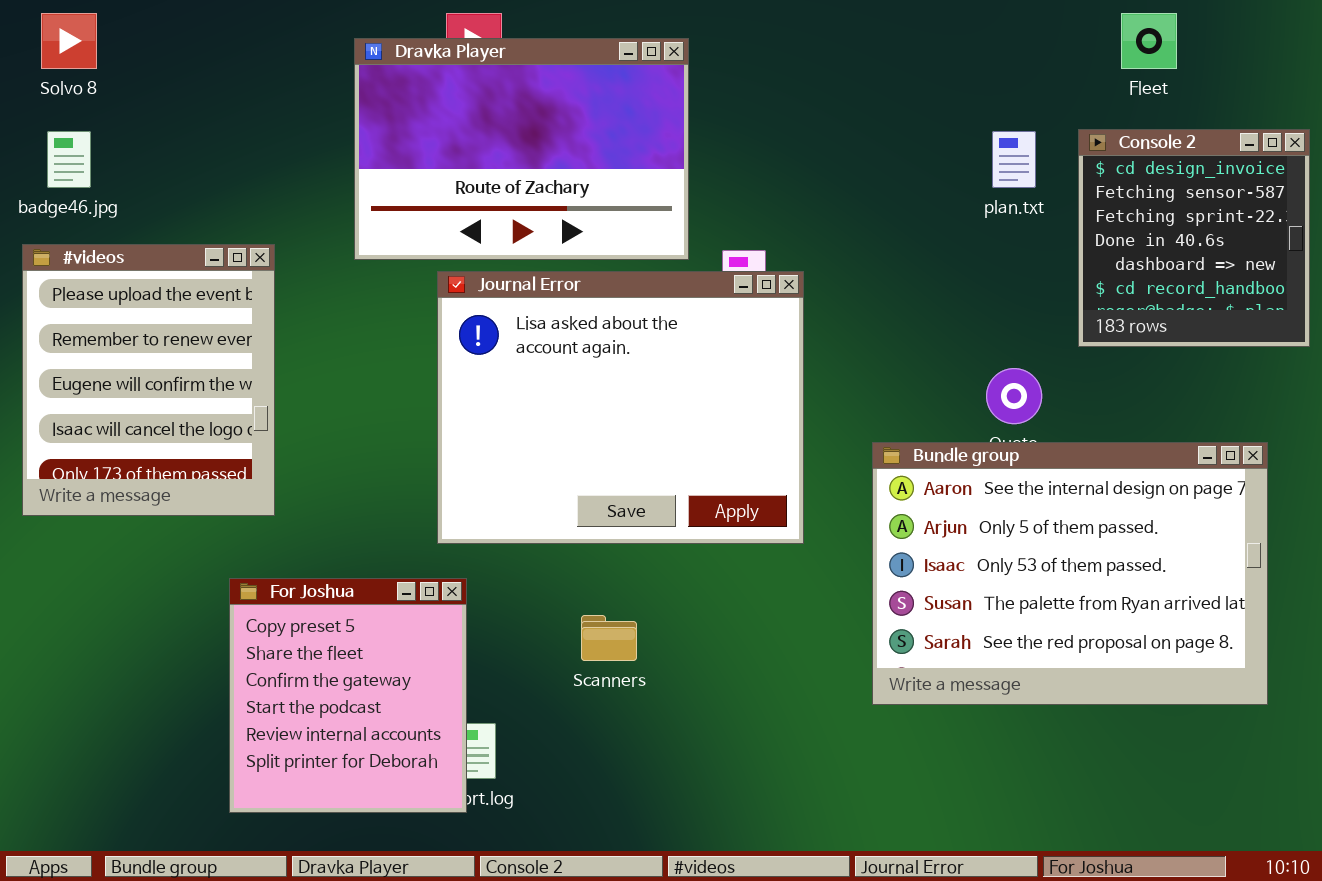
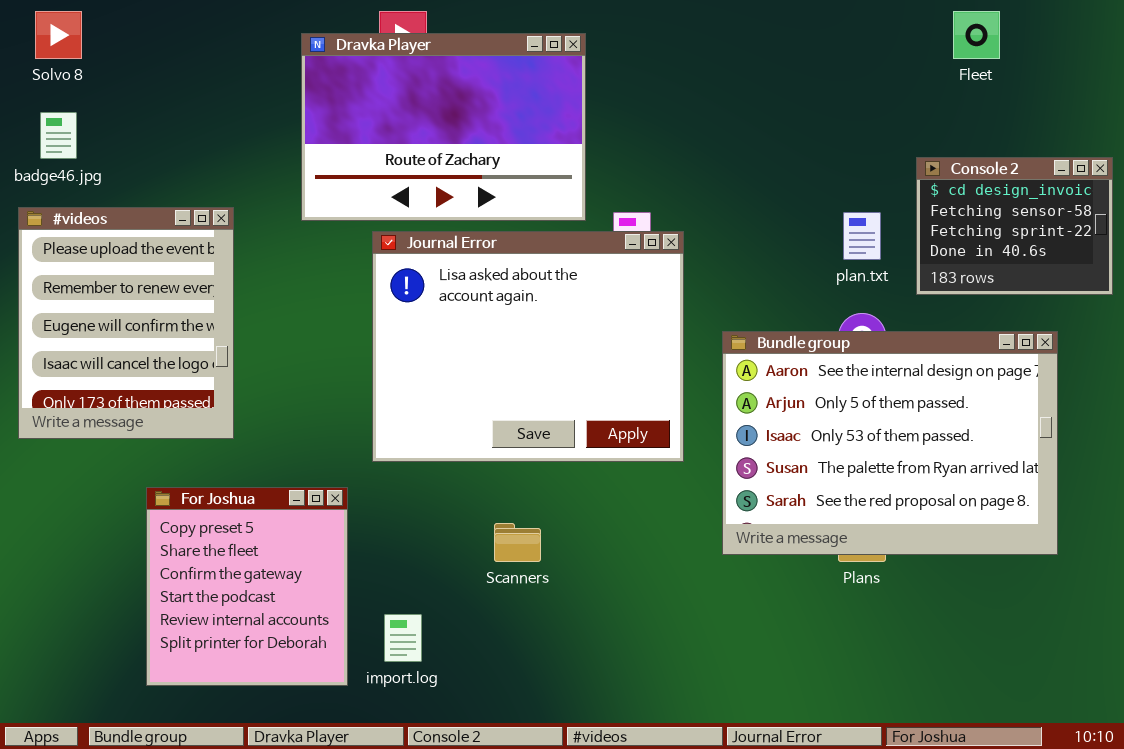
Console 2: [1078,129,1310,347] -> [916,157,1113,295], resized
plan.txt: [992,131,1036,188] -> [843,212,881,260], moved
Bundle group: [872,442,1268,705] -> [722,331,1058,555], moved
For Joshua: [229,578,467,813] -> [146,487,348,686], moved

